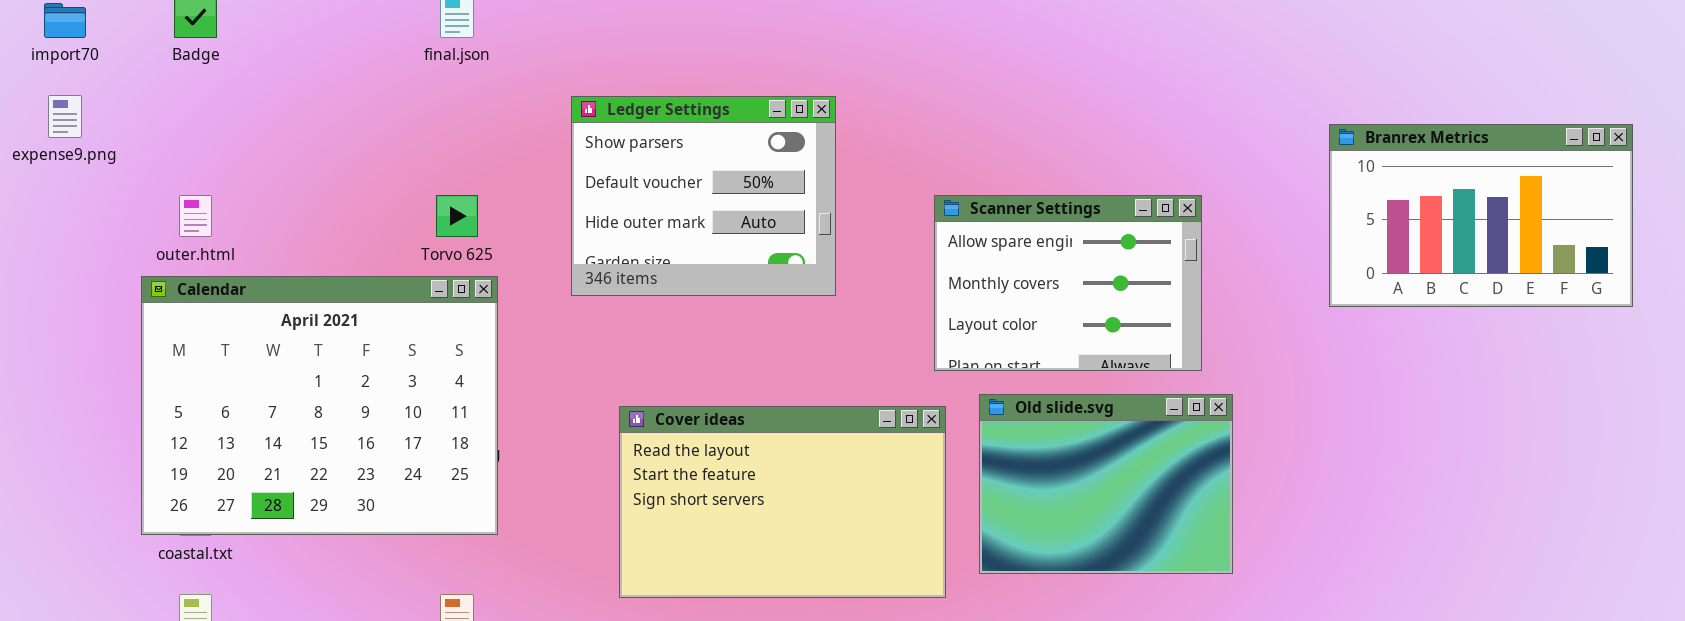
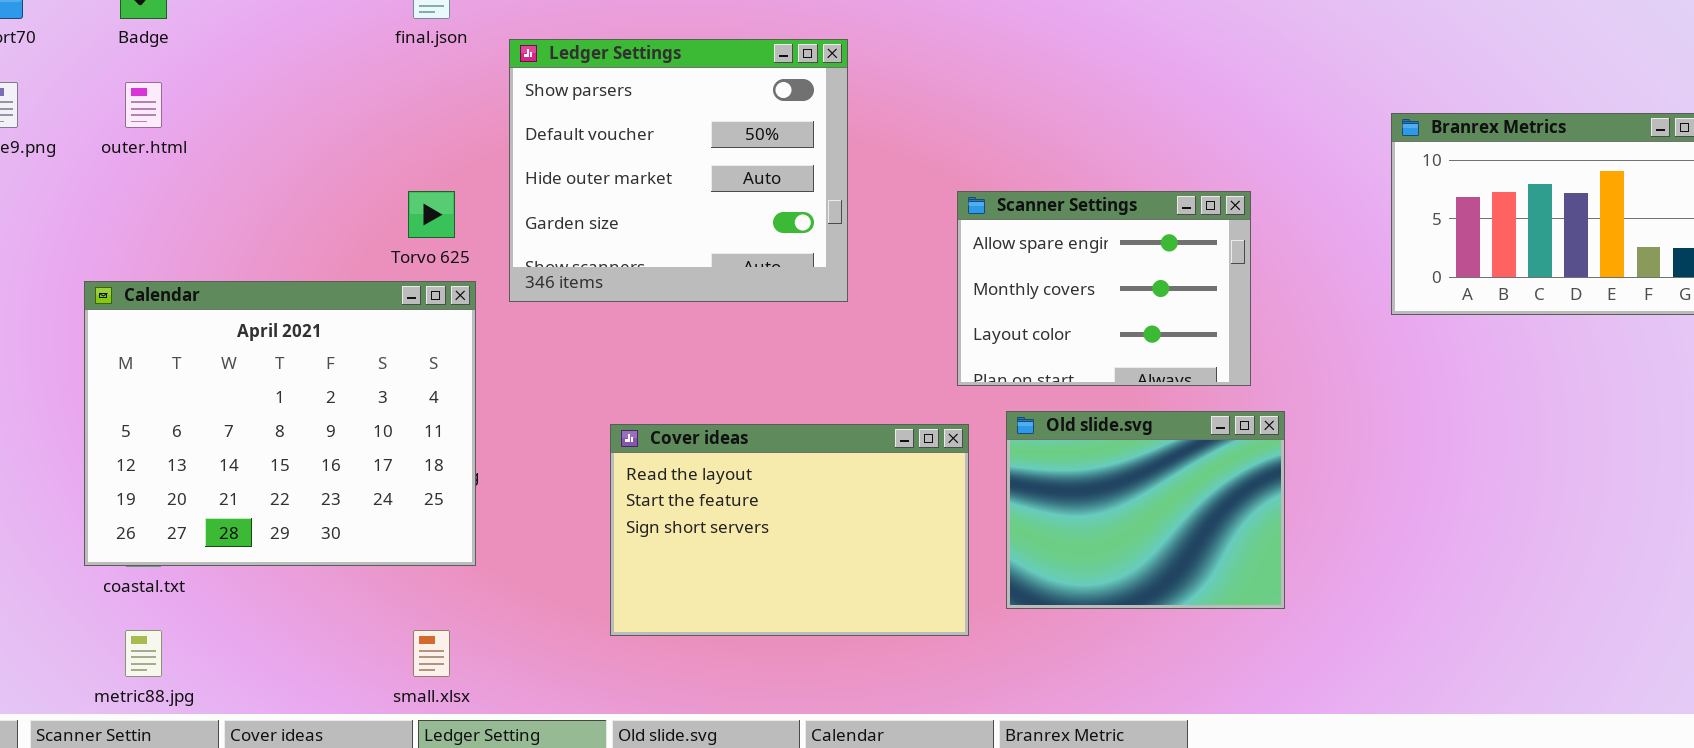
Ledger Settings: [571,96,836,296] -> [509,39,848,302], resized
outer.html: [179,195,212,237] -> [125,82,162,128], moved

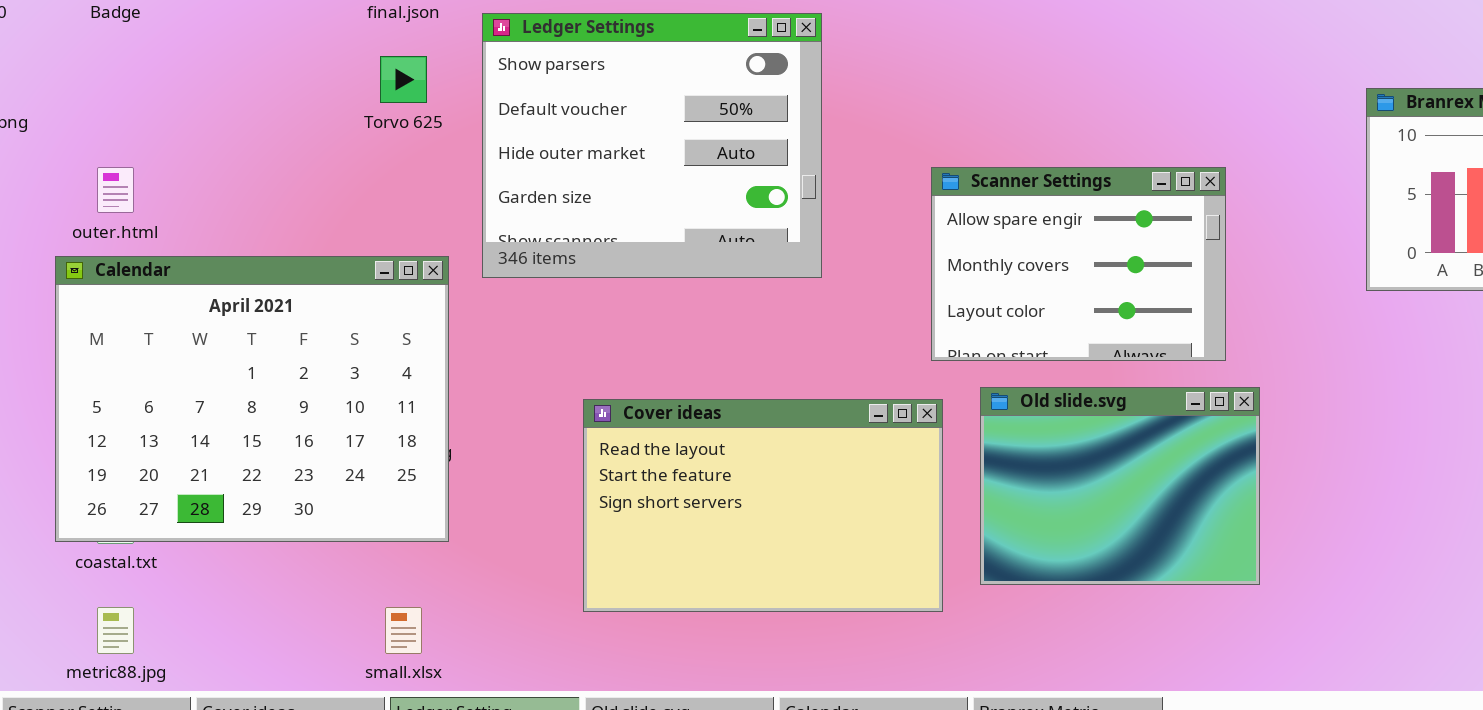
outer.html: [125,82,162,128] -> [97,167,134,213], moved
Torvo 625: [408,191,455,238] -> [380,56,427,103], moved

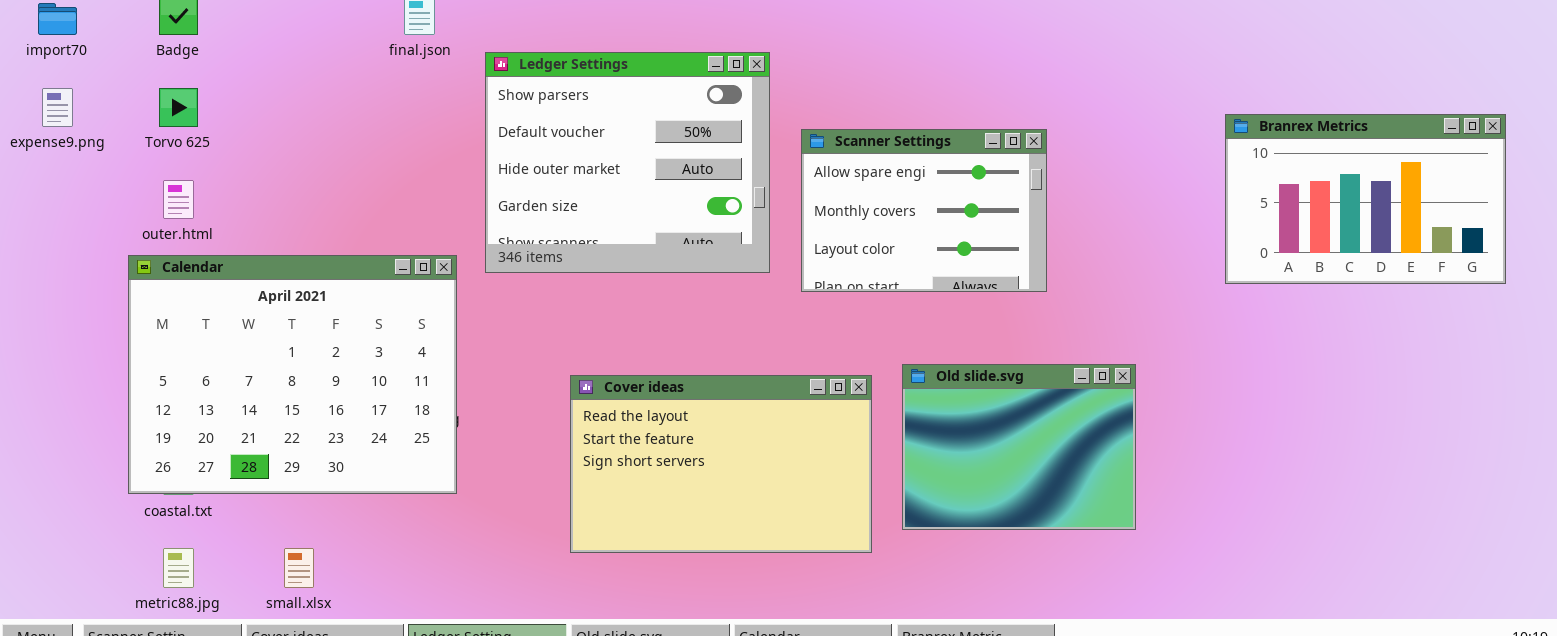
Torvo 625: [380,56,427,103] -> [159,88,198,127], moved
Scanner Settings: [931,167,1226,361] -> [801,129,1047,292], moved
small.xlsx: [385,607,422,654] -> [284,548,314,588], moved

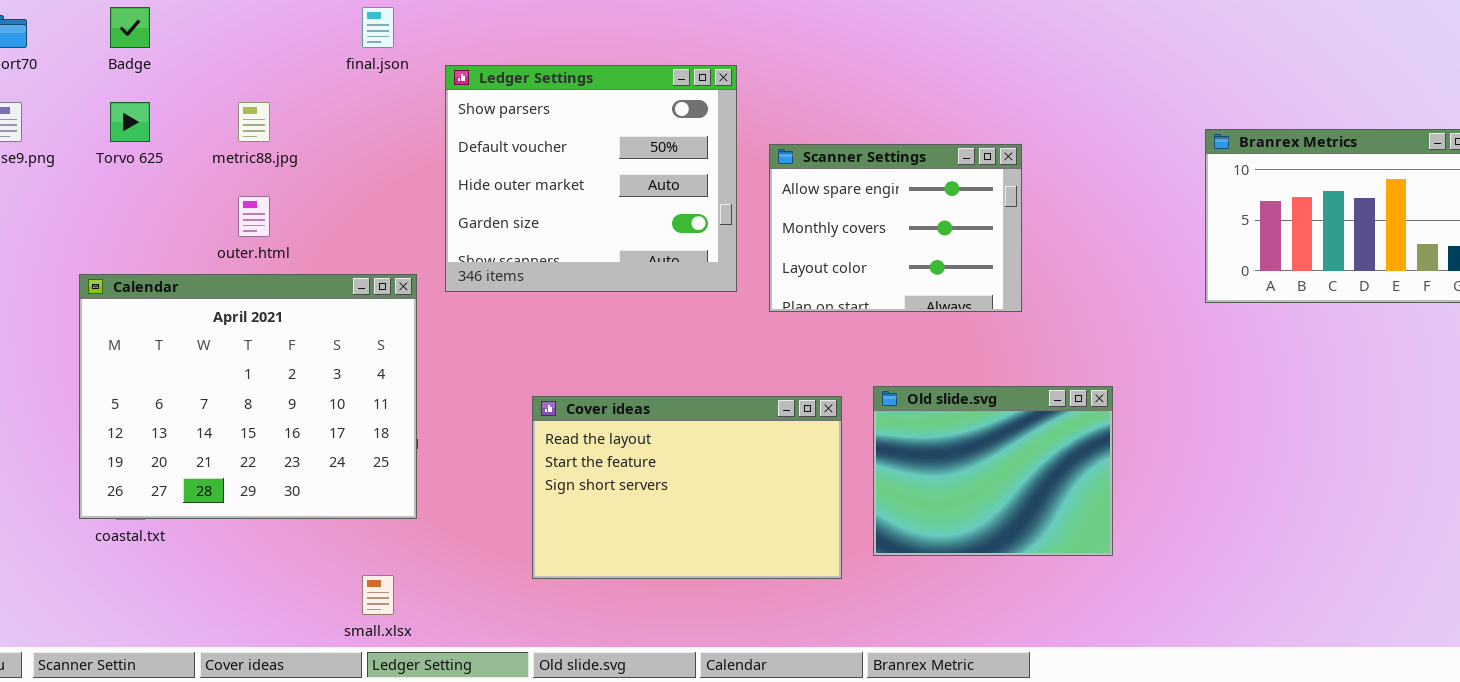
outer.html: [163,180,194,219] -> [238,196,270,237], moved
metric88.jpg: [163,548,194,588] -> [238,102,270,142], moved
small.xlsx: [284,548,314,588] -> [362,575,394,615], moved

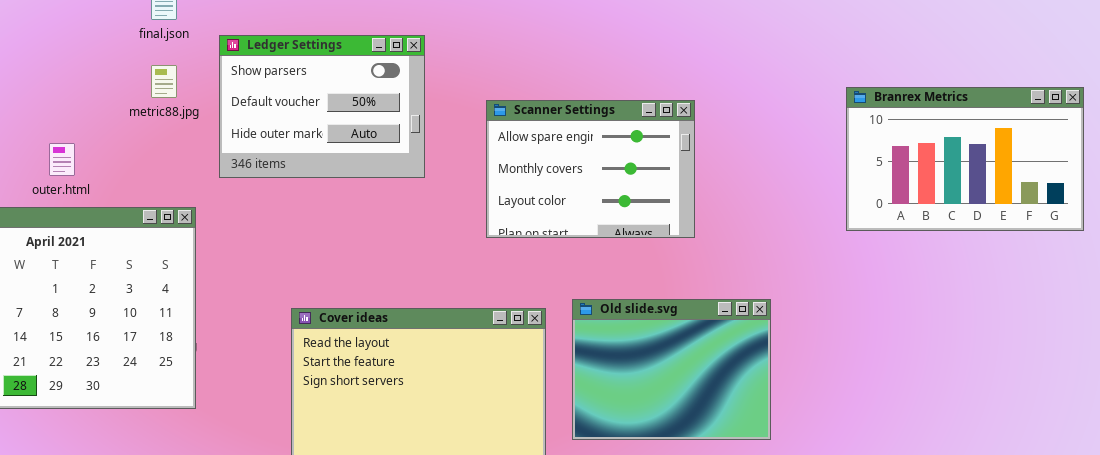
Ledger Settings: [445,65,737,292] -> [219,35,425,178], resized
metric88.jpg: [238,102,270,142] -> [151,65,177,98], moved

